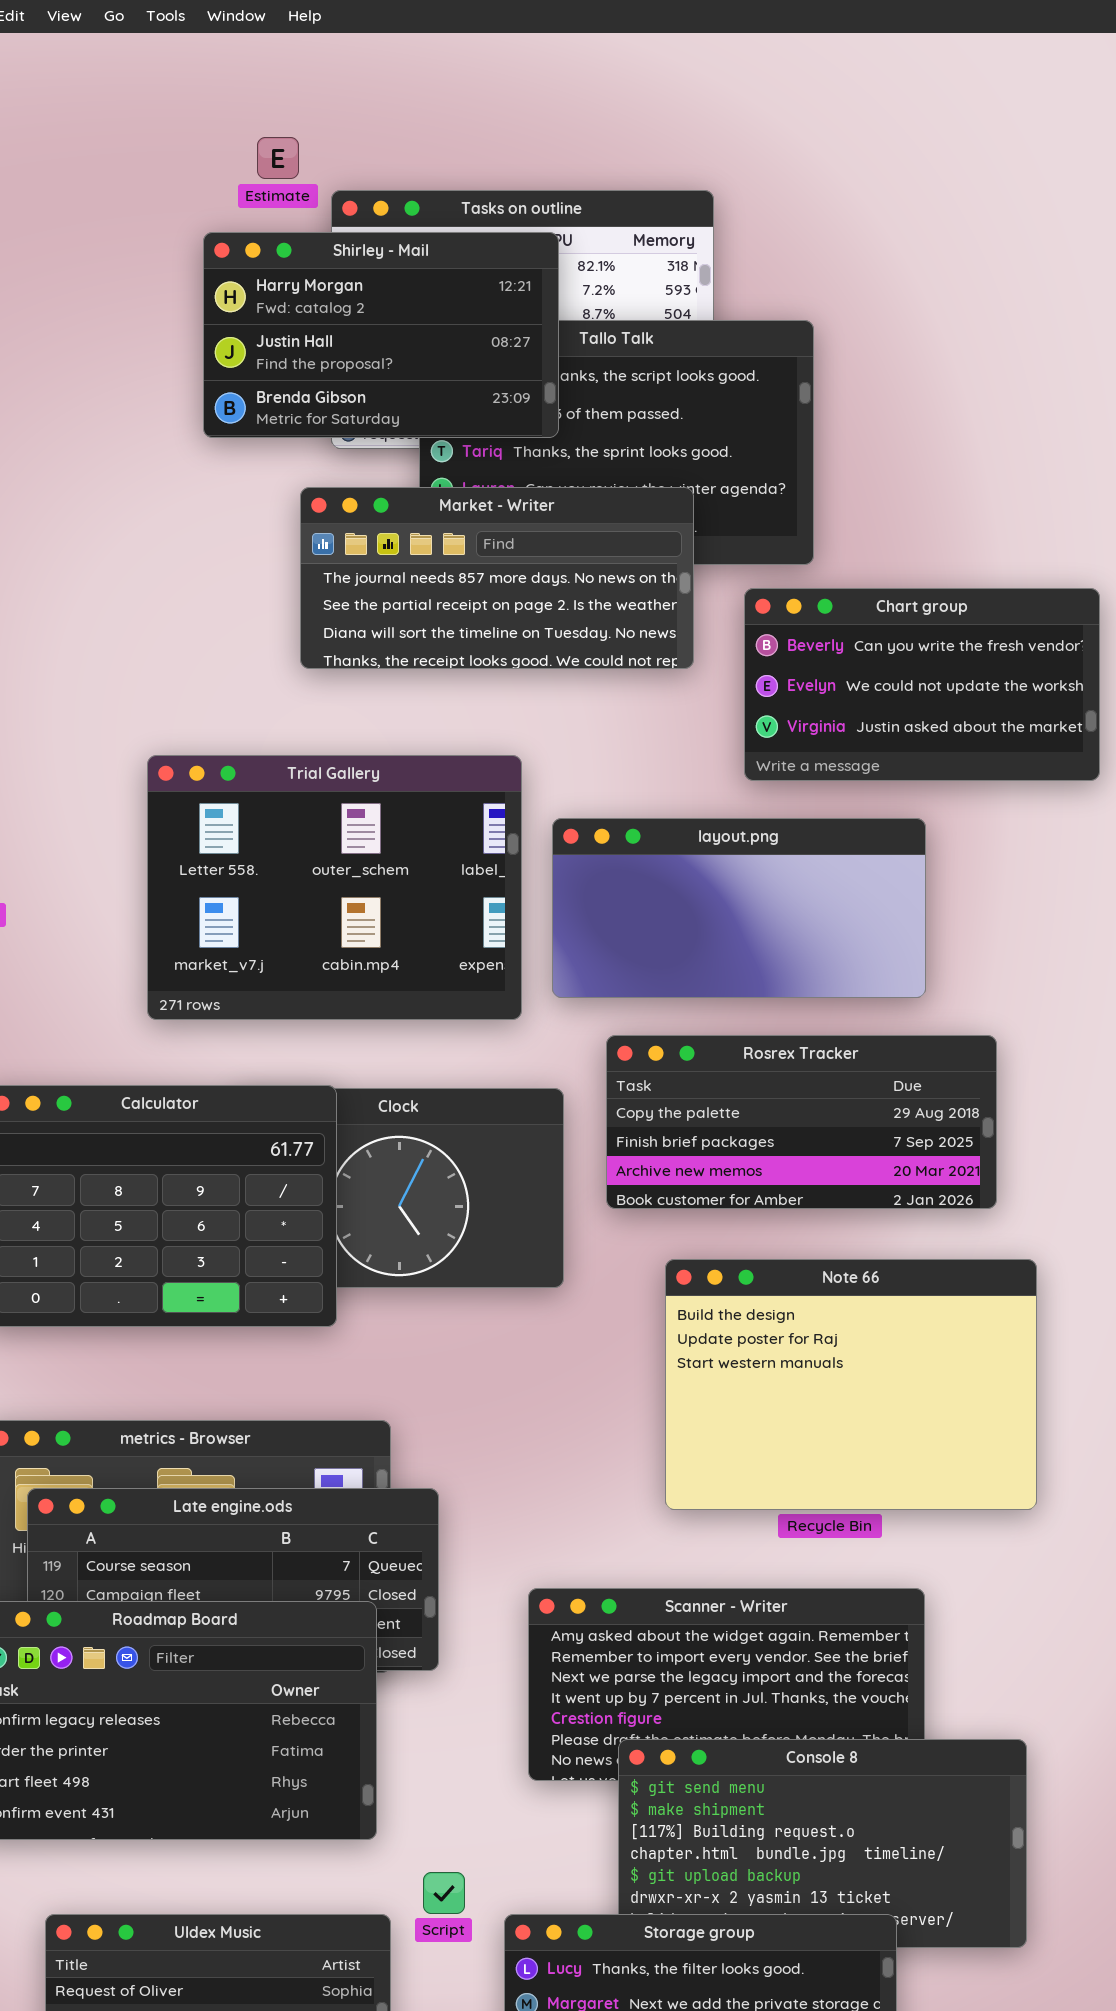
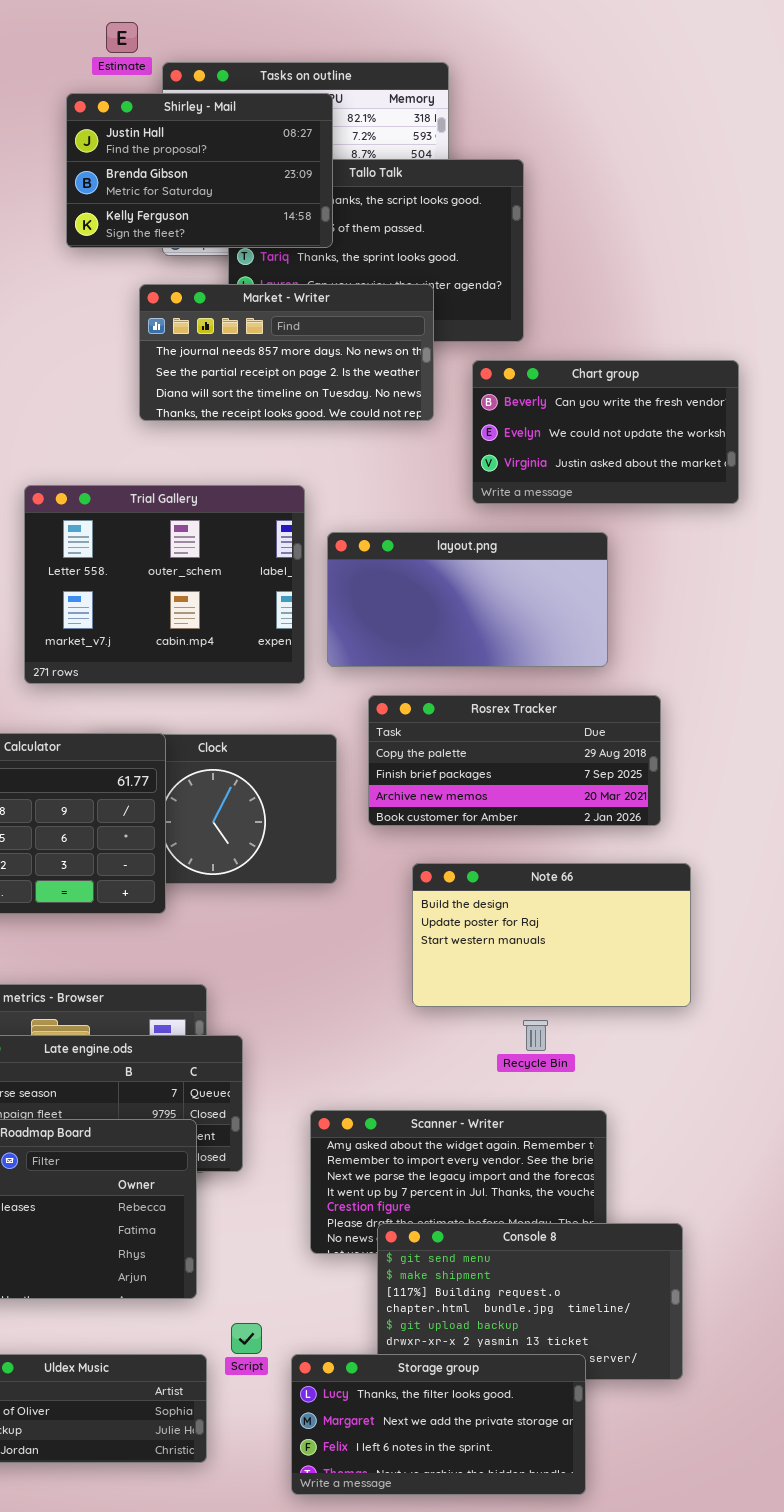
Shirley - Mail: [203,232,559,438] -> [66,93,333,248], scrolled down 1 row
Note 66: [665,1259,1037,1510] -> [412,863,691,1007], resized

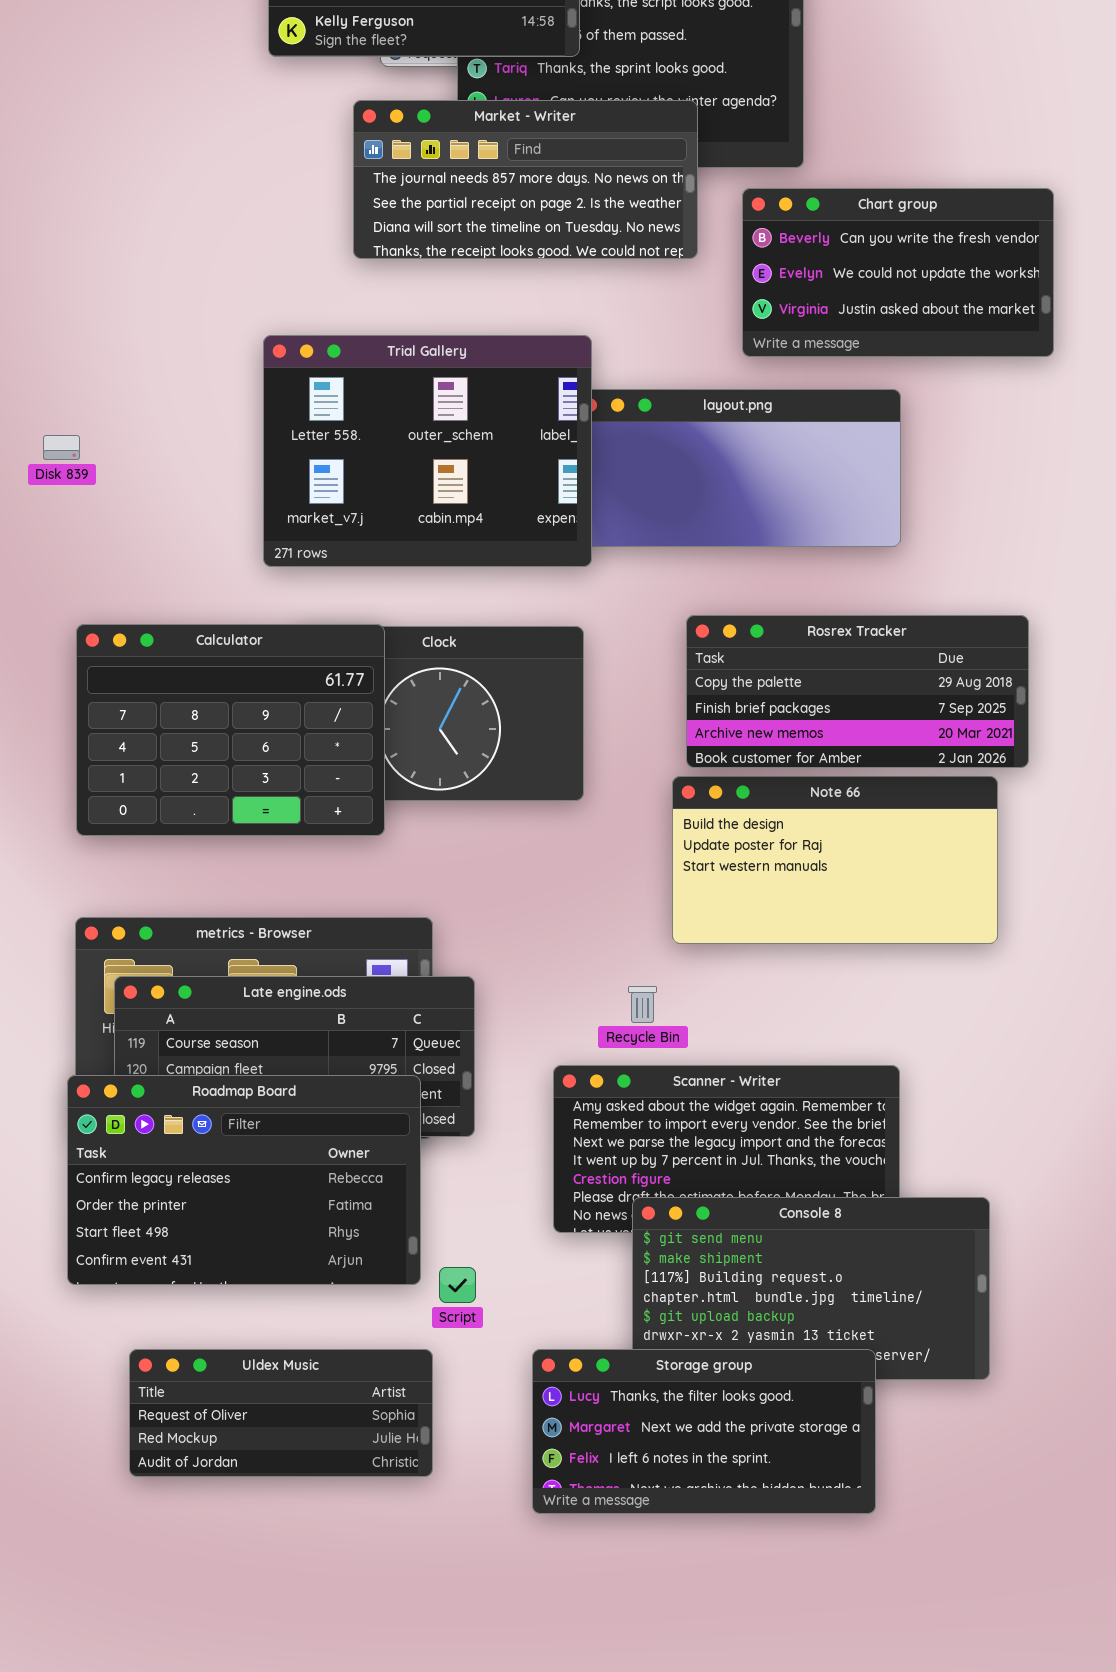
Trial Gallery: [24,485,305,684] -> [263,335,592,567], moved
Rosrex Tracker: [368,695,661,826] -> [686,615,1029,768], moved
Recycle Bin: [523,1020,548,1051] -> [628,986,657,1023], moved
Script: [231,1323,262,1354] -> [439,1267,476,1303], moved

